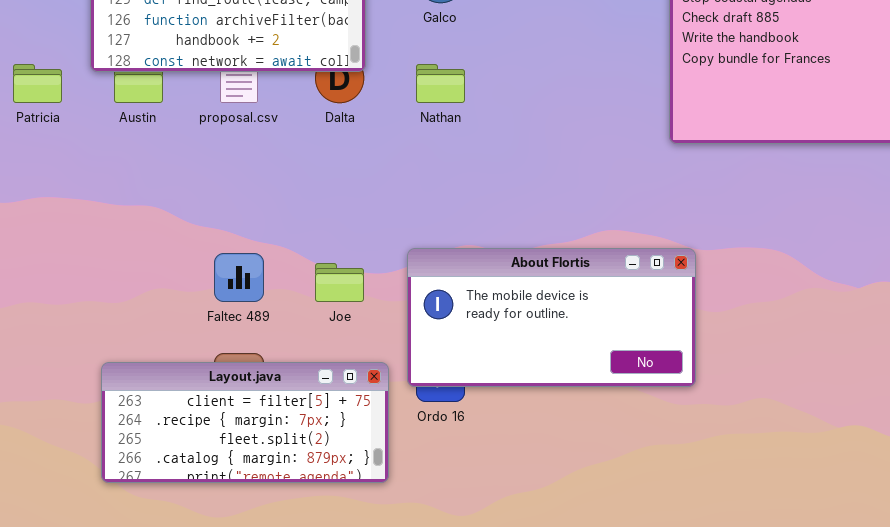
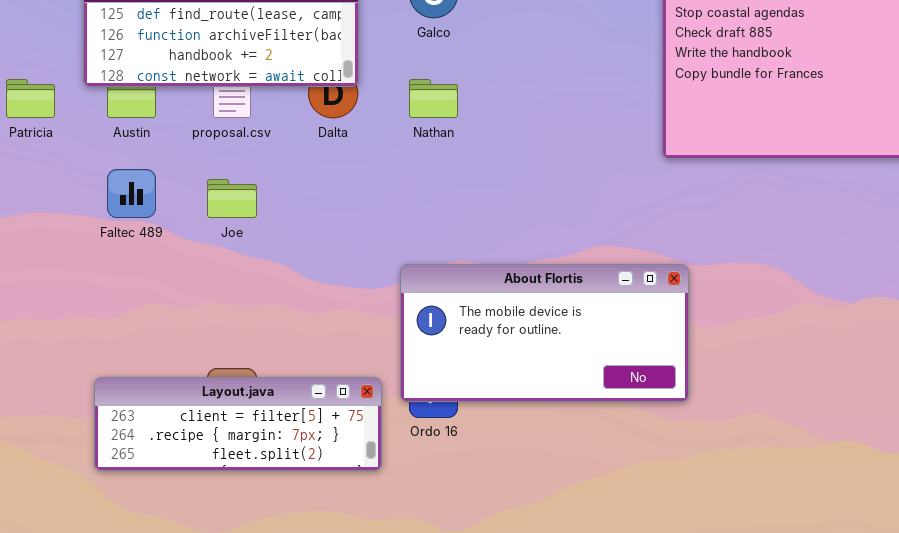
Faltec 489: [214,253,264,302] -> [107,169,156,218], moved
Joe: [315,263,364,302] -> [207,179,257,218], moved
Layout.java: [101,362,389,483] -> [94,377,382,471], resized

